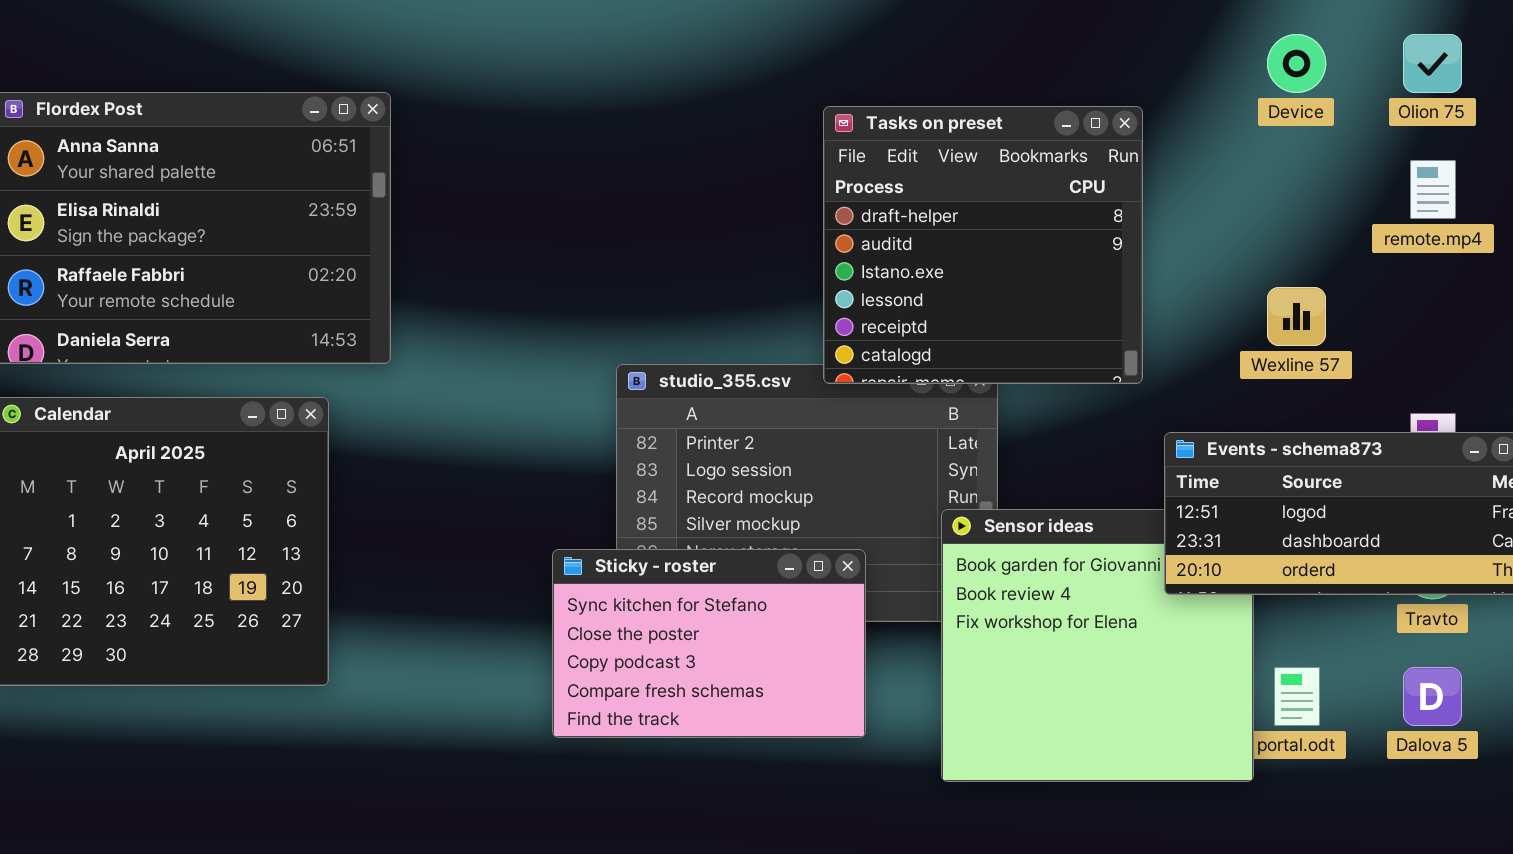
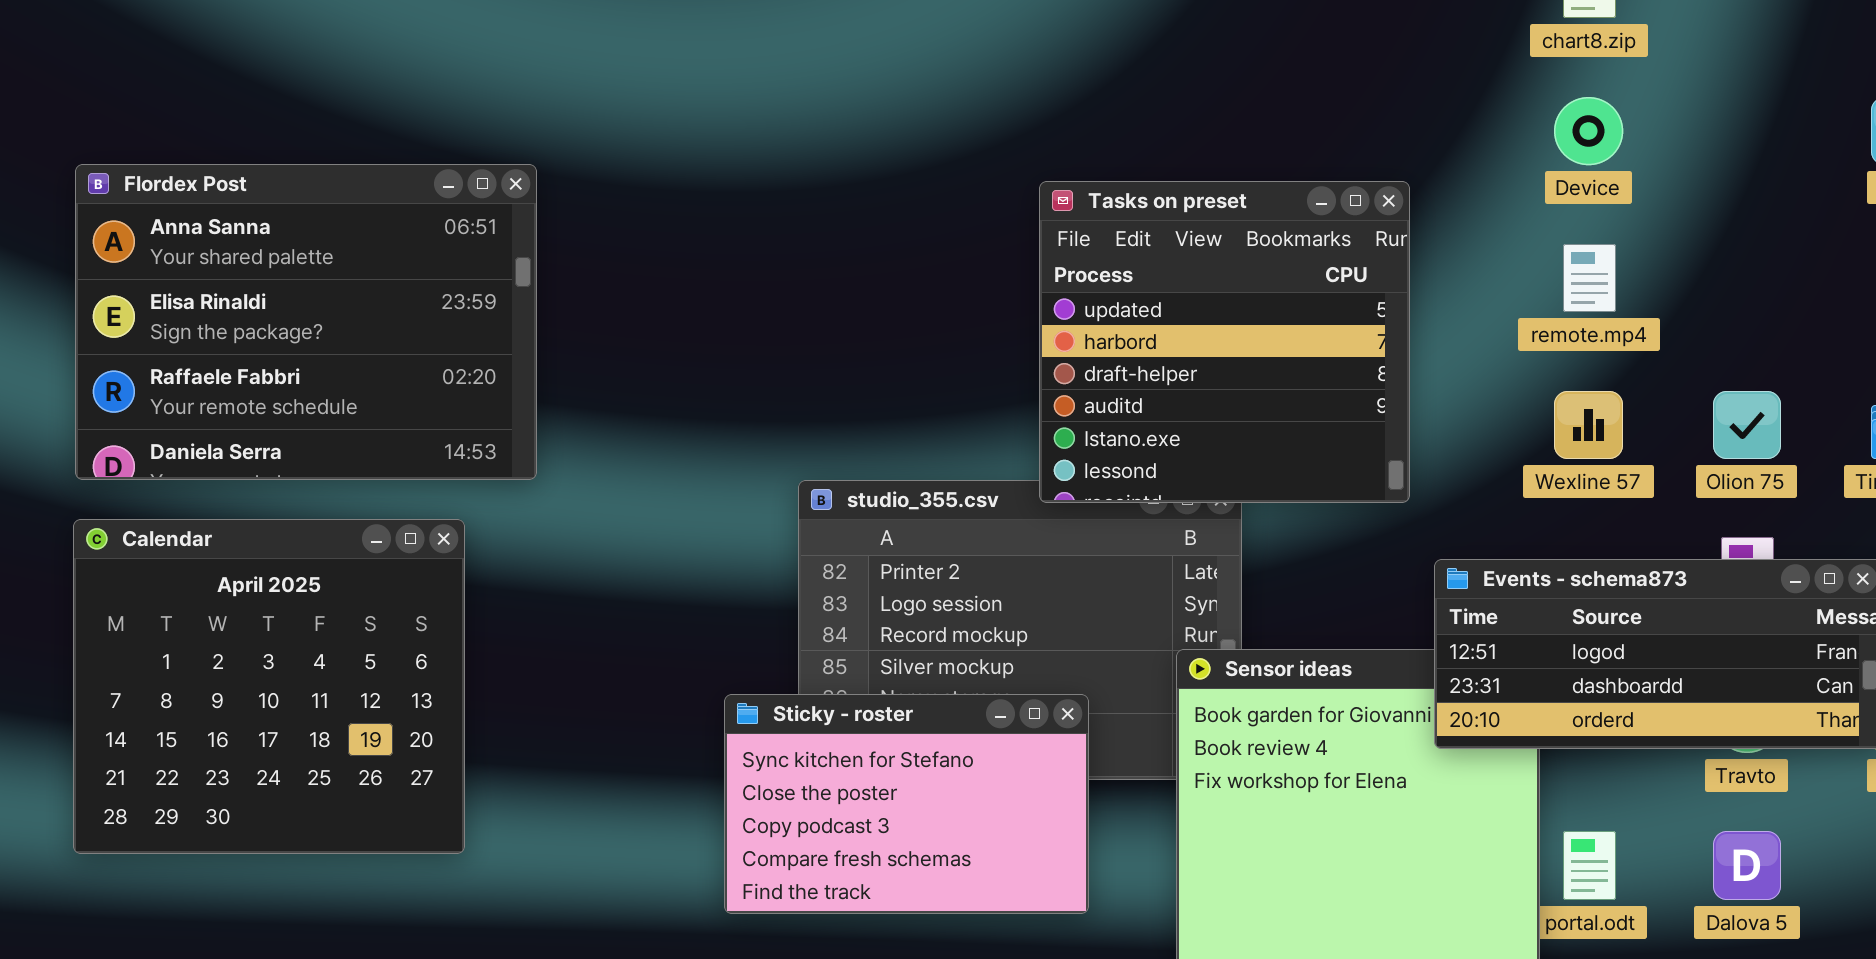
Olion 75: [1403,34,1462,93] -> [1713,391,1781,459], moved
Tasks on preset: [823,106,1143,384] -> [1039,181,1410,503], scrolled up 2 rows
remote.mp4: [1410,160,1456,219] -> [1563,244,1616,312], moved

